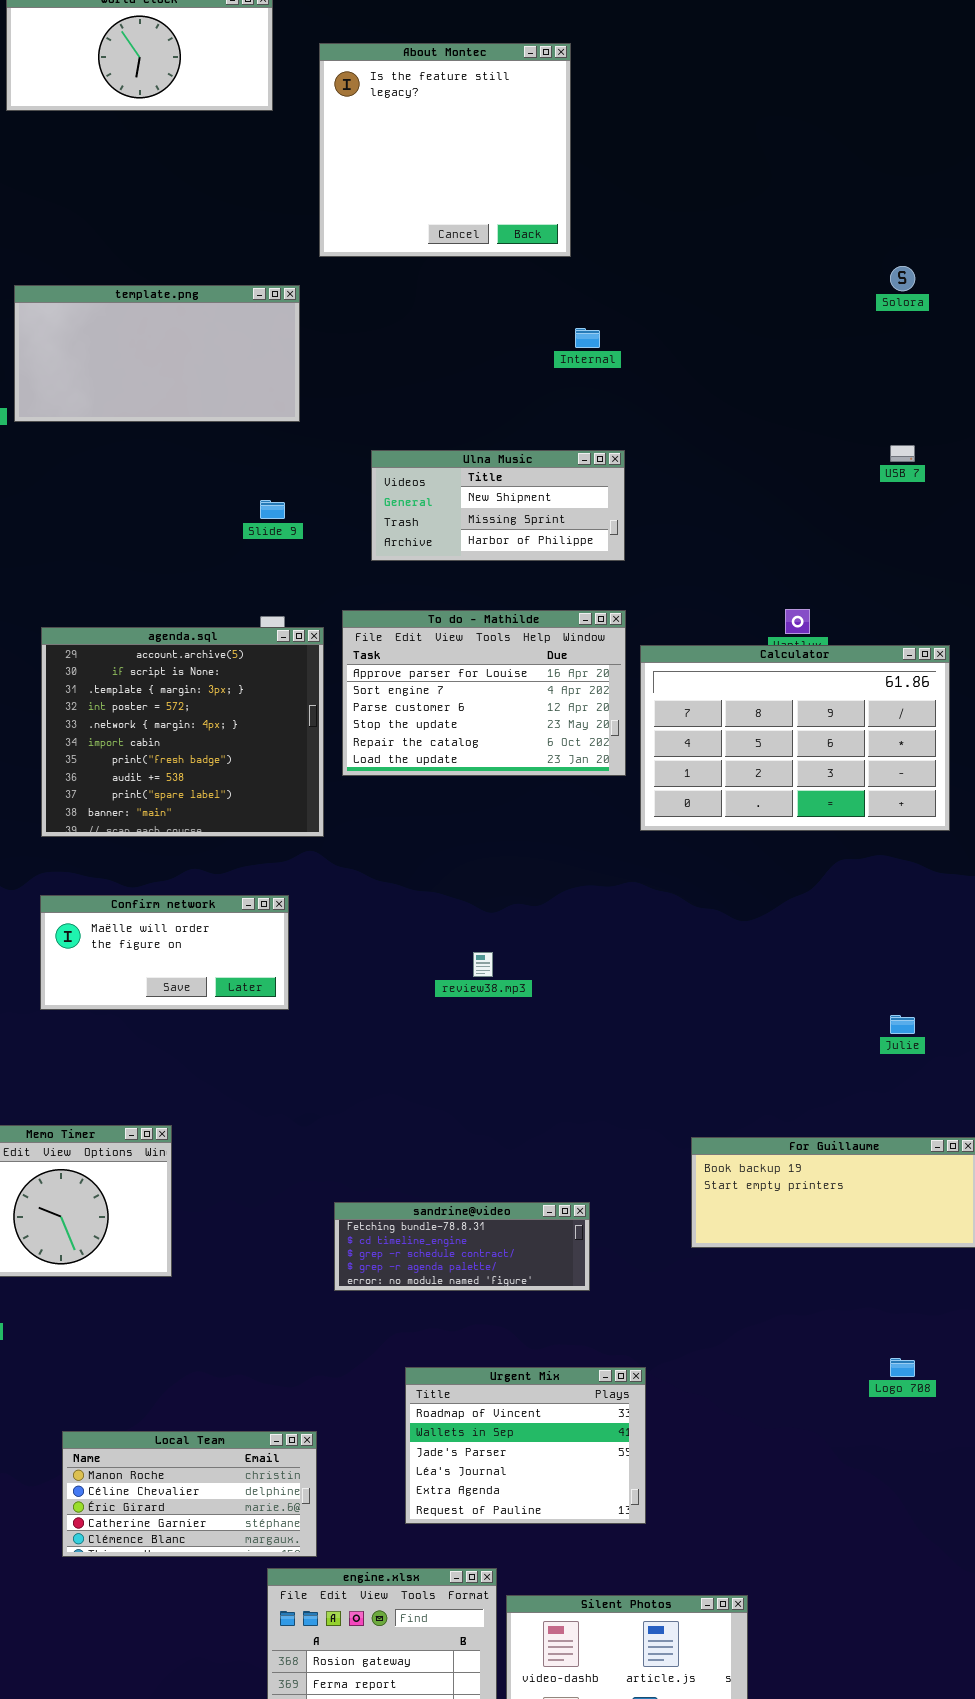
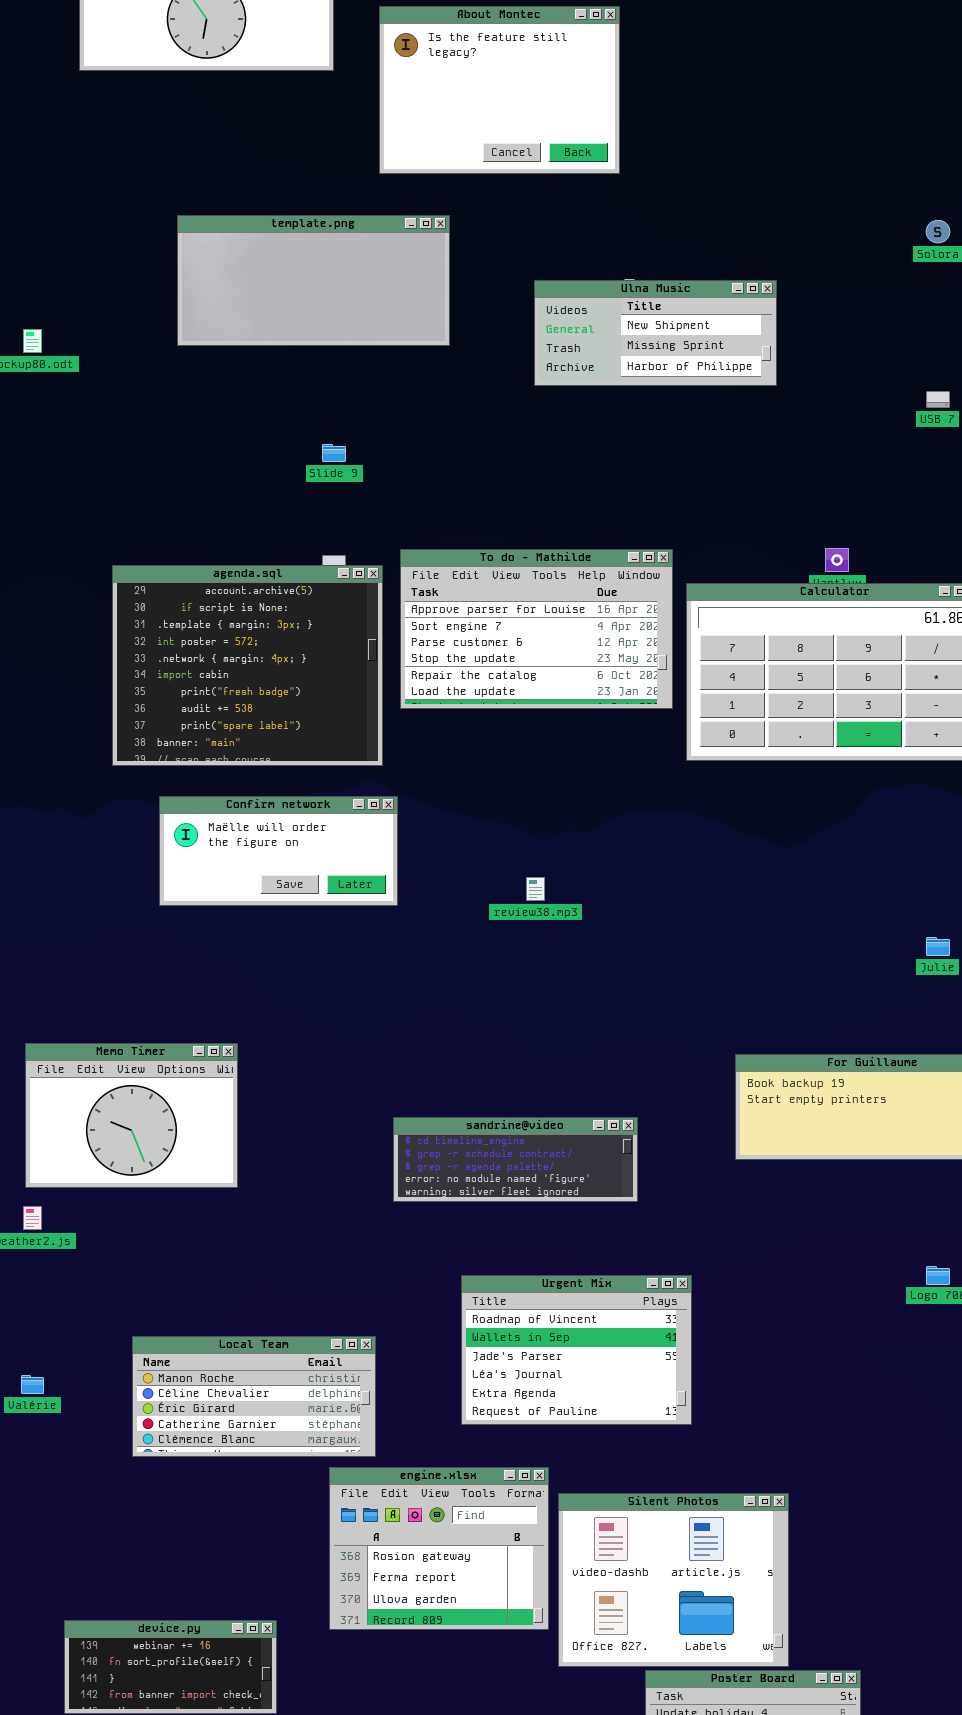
About Montec: [319,43,571,257] -> [379,6,620,174], resized
template.png: [14,285,300,422] -> [177,215,450,346], moved
Ulna Music: [371,450,625,561] -> [534,280,777,386], moved
Confirm network: [40,895,289,1010] -> [159,796,398,906], moved
sandrine@video: [334,1202,590,1291] -> [393,1117,638,1202], scrolled down 1 row

